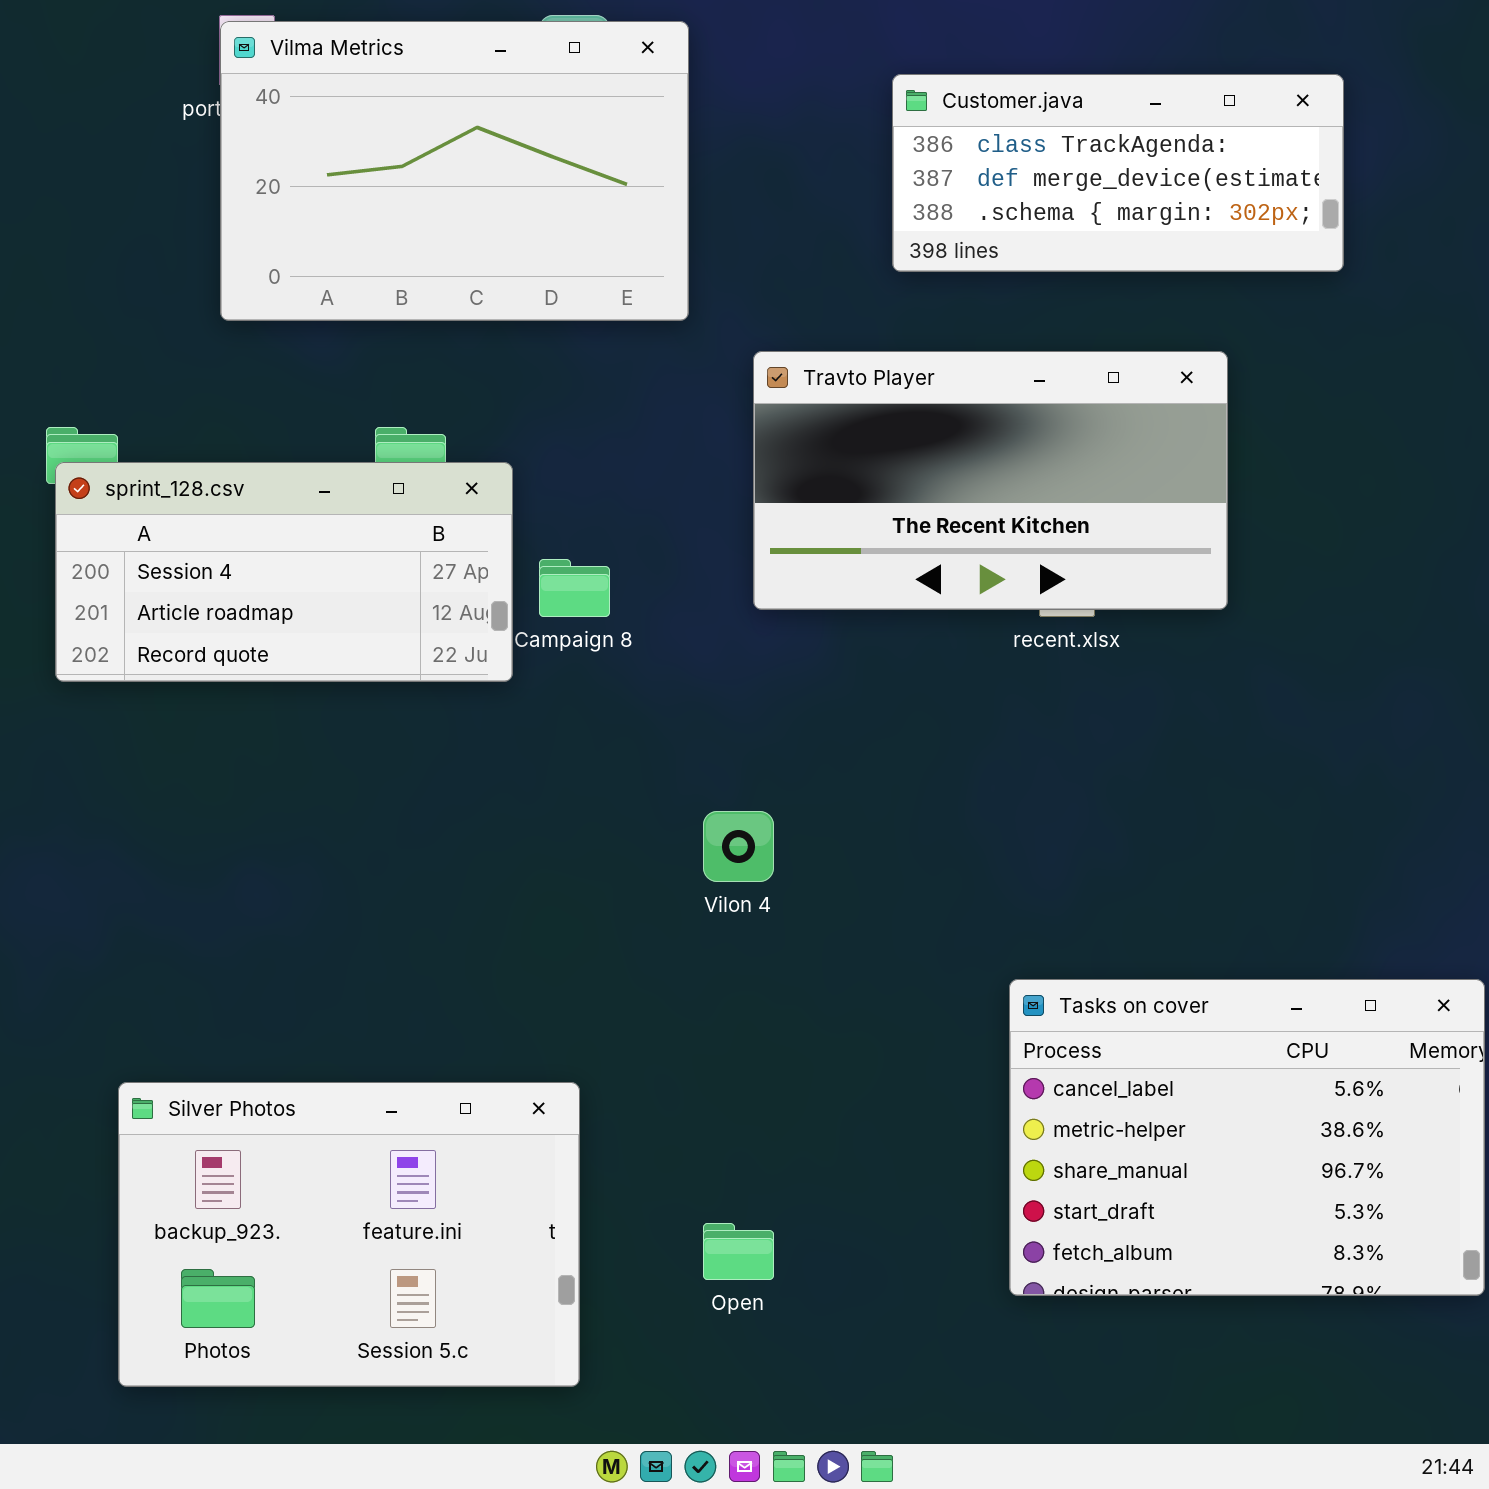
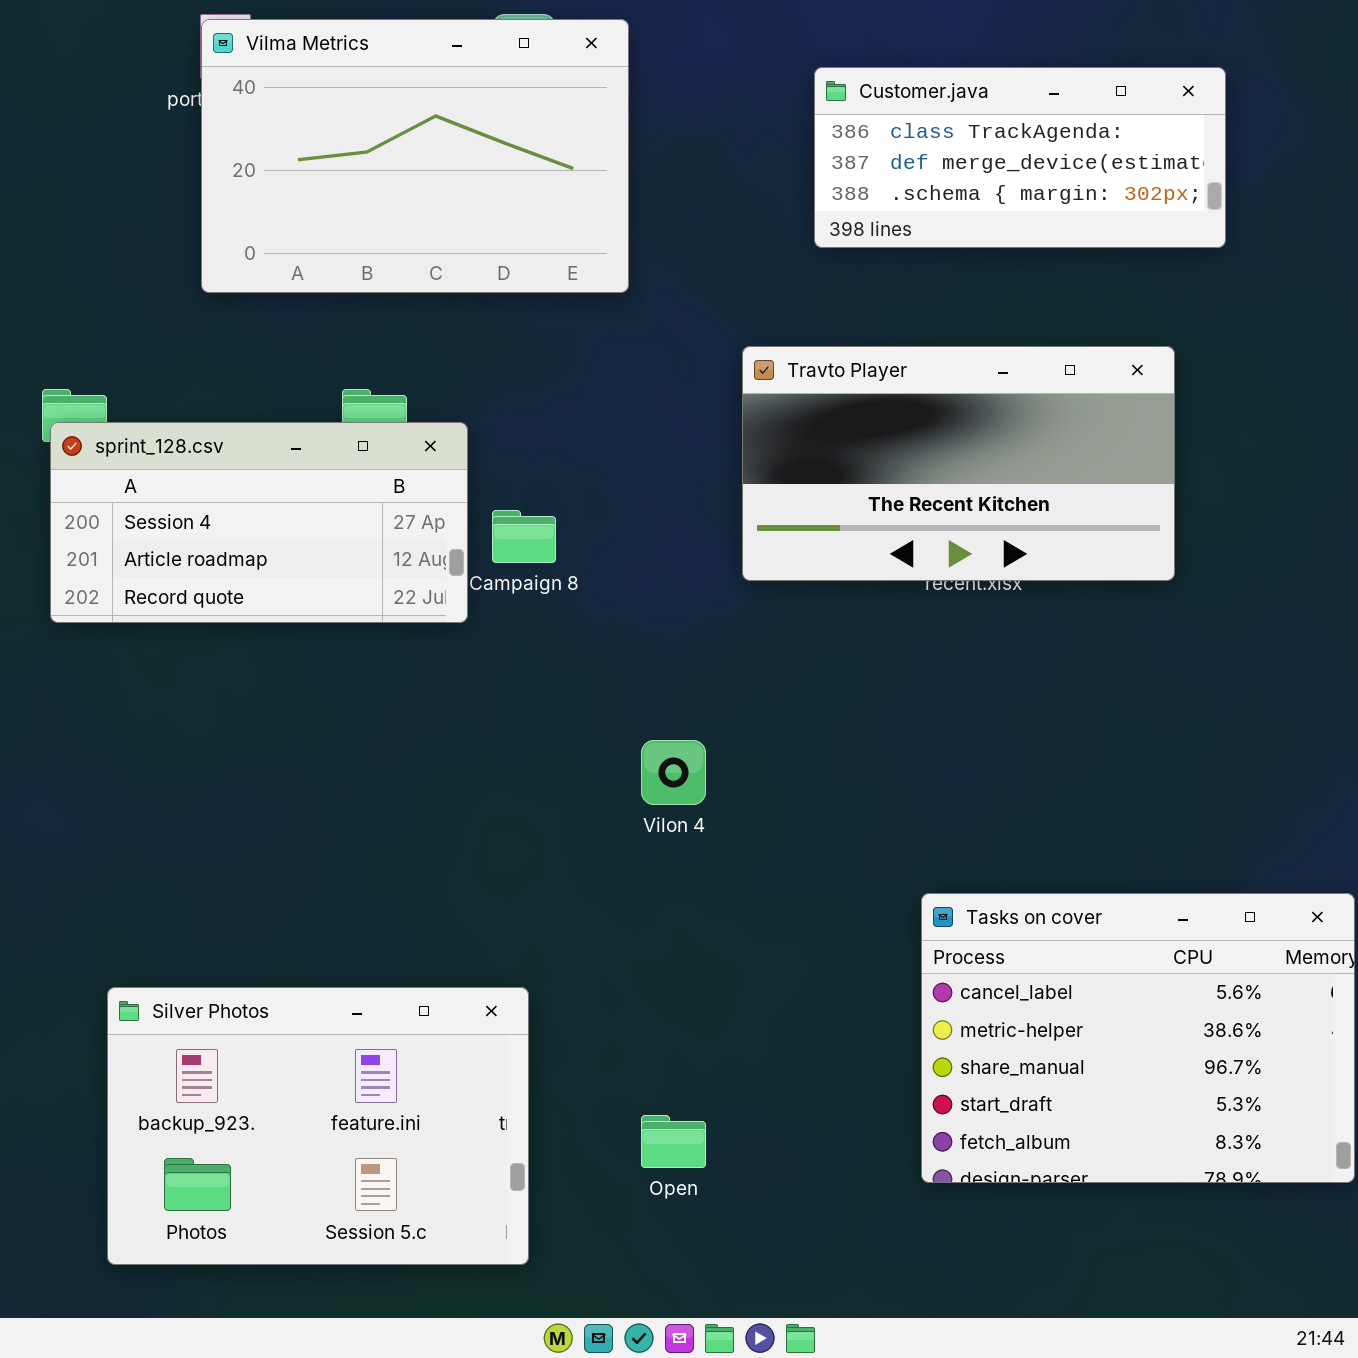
Travto Player: [753,351,1228,610] -> [742,346,1175,581], moved

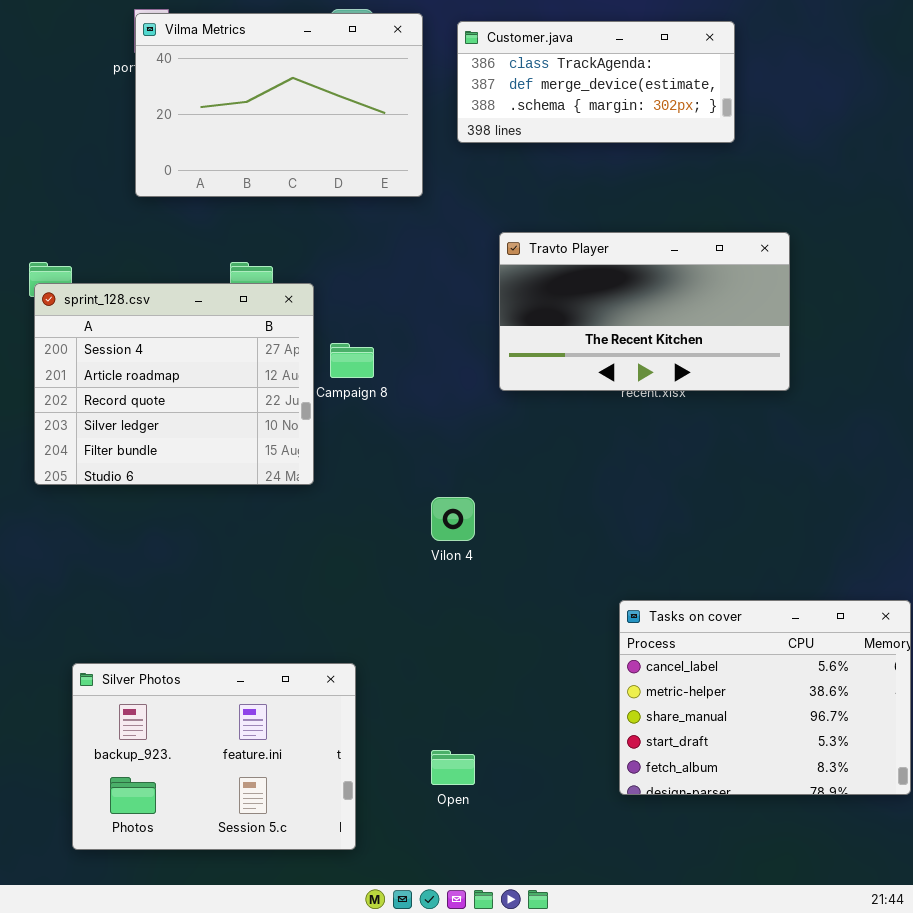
Customer.java: [814,67,1226,248] -> [457,21,735,143], moved
sprint_128.csv: [50,422,468,623] -> [34,283,314,485], resized

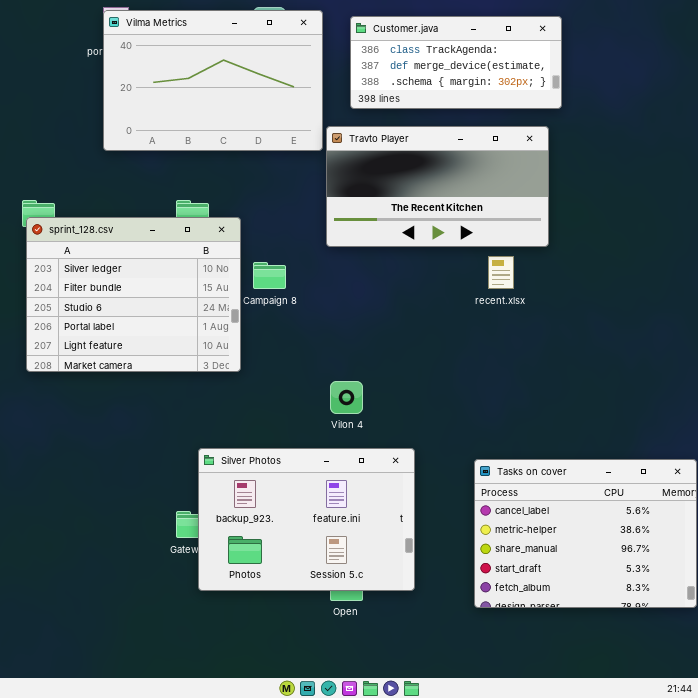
Travto Player: [499,232,790,391] -> [326,126,549,247], moved
sprint_128.csv: [34,283,314,485] -> [26,217,241,372], scrolled down 3 rows
Silver Photos: [72,663,356,850] -> [198,448,415,591], moved

